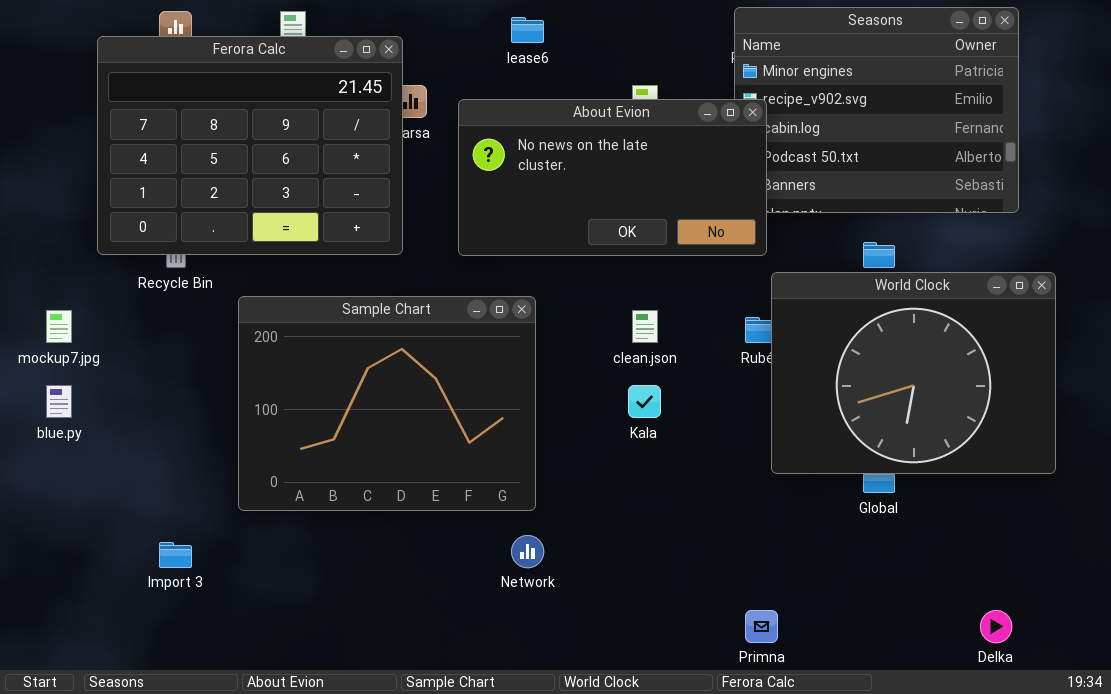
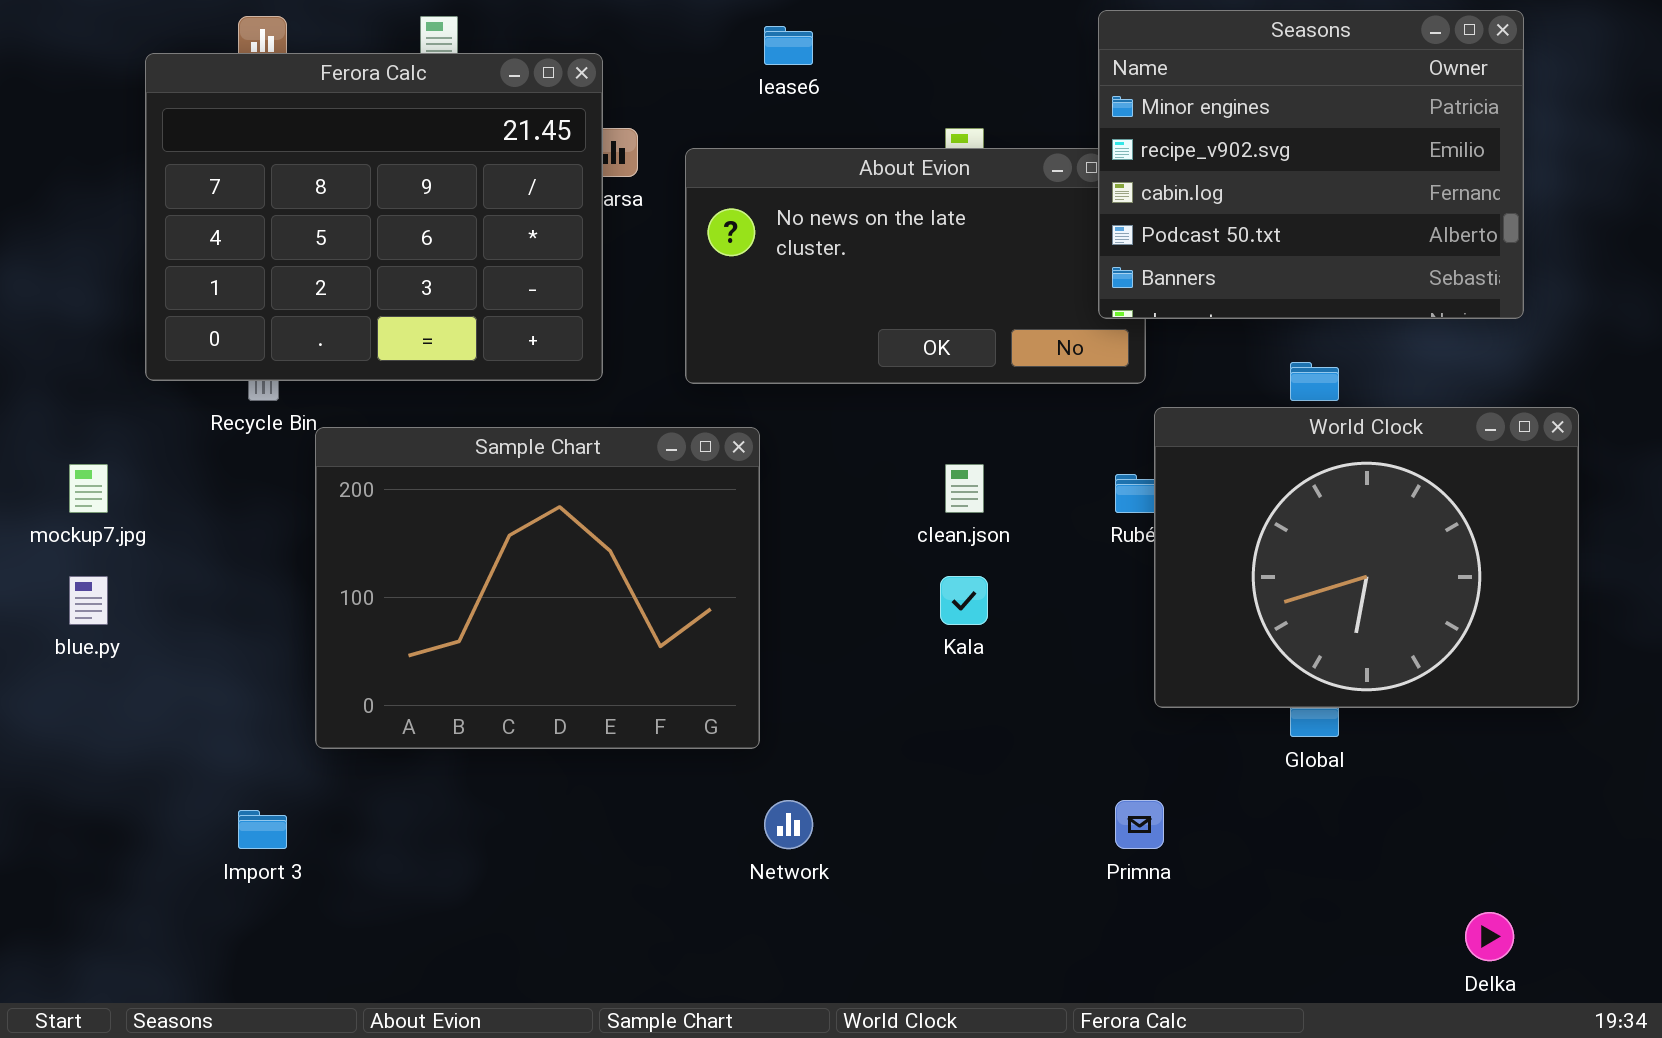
Seasons: [734,7,1019,213] -> [1098,10,1524,319], raised
Sample Chart: [238,296,536,511] -> [315,427,760,749], moved
Primna: [745,610,778,643] -> [1115,800,1164,849], moved

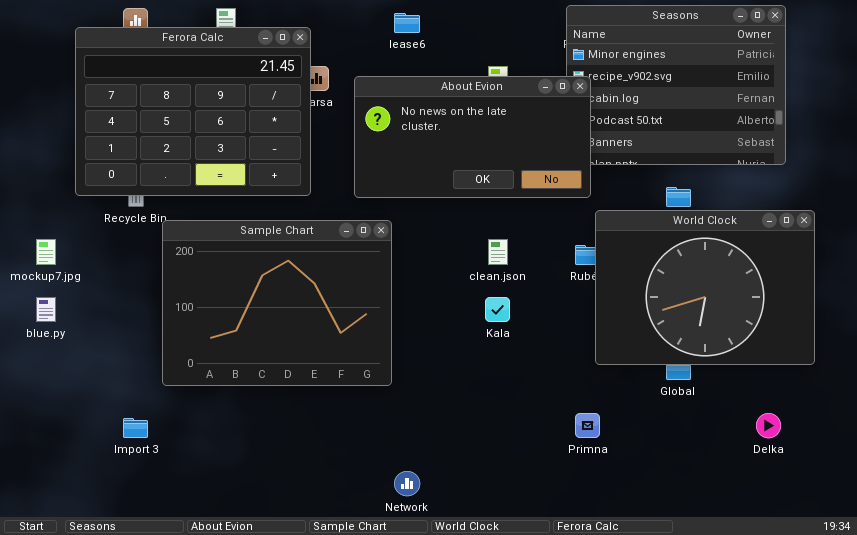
About Evion: [685,148,1146,384] -> [354,76,591,198], raised
Network: [764,800,813,849] -> [394,471,420,496], moved
Delka: [1465,912,1514,961] -> [756,413,781,438], moved

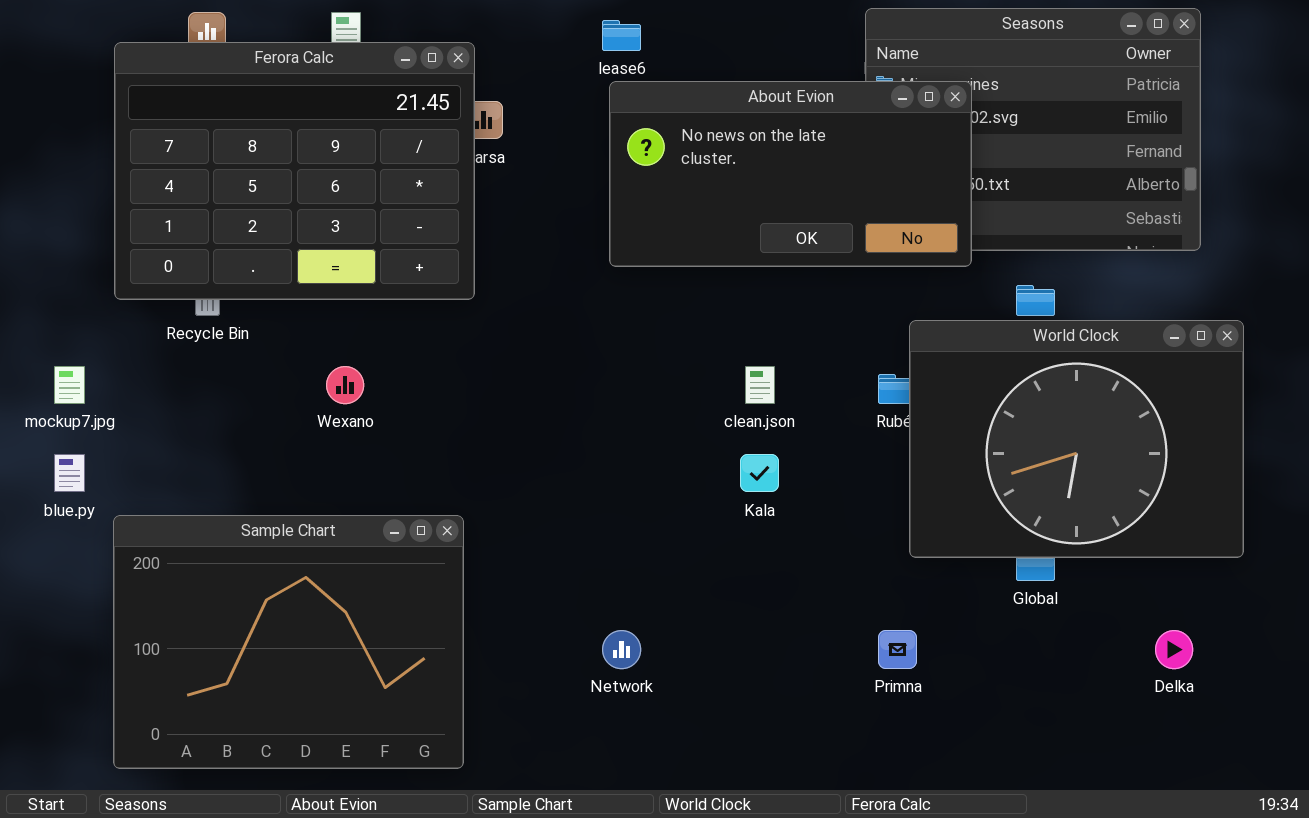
About Evion: [354,76,591,198] -> [609,81,972,267], moved
Sample Chart: [162,220,392,386] -> [113,515,464,769], moved
Network: [394,471,420,496] -> [602,630,641,669], moved

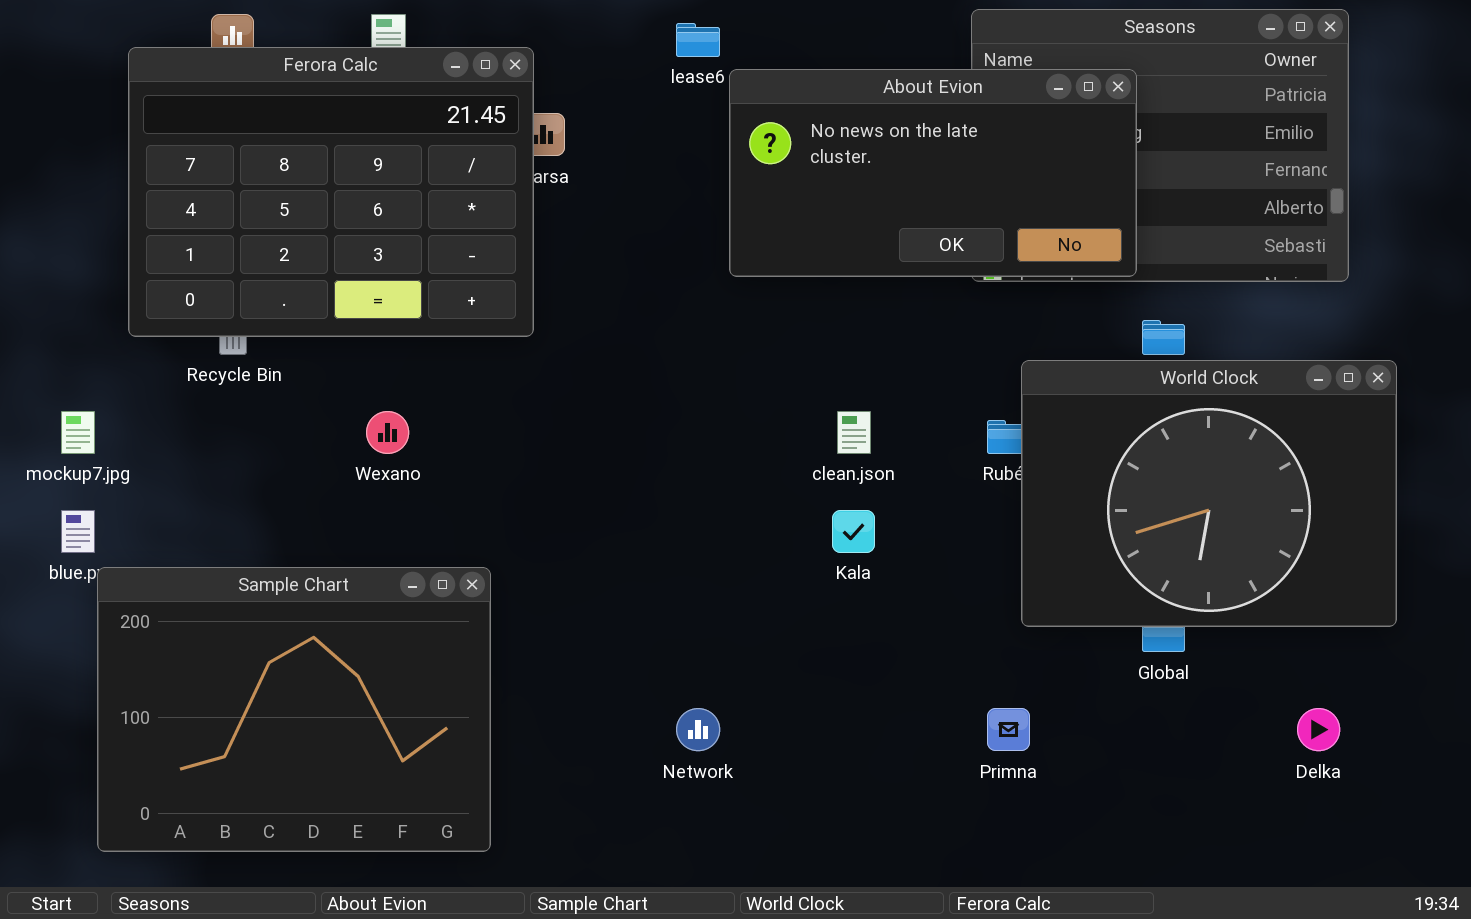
About Evion: [609,81,972,267] -> [729,69,1137,277], moved
Sample Chart: [113,515,464,769] -> [97,567,491,852], moved

